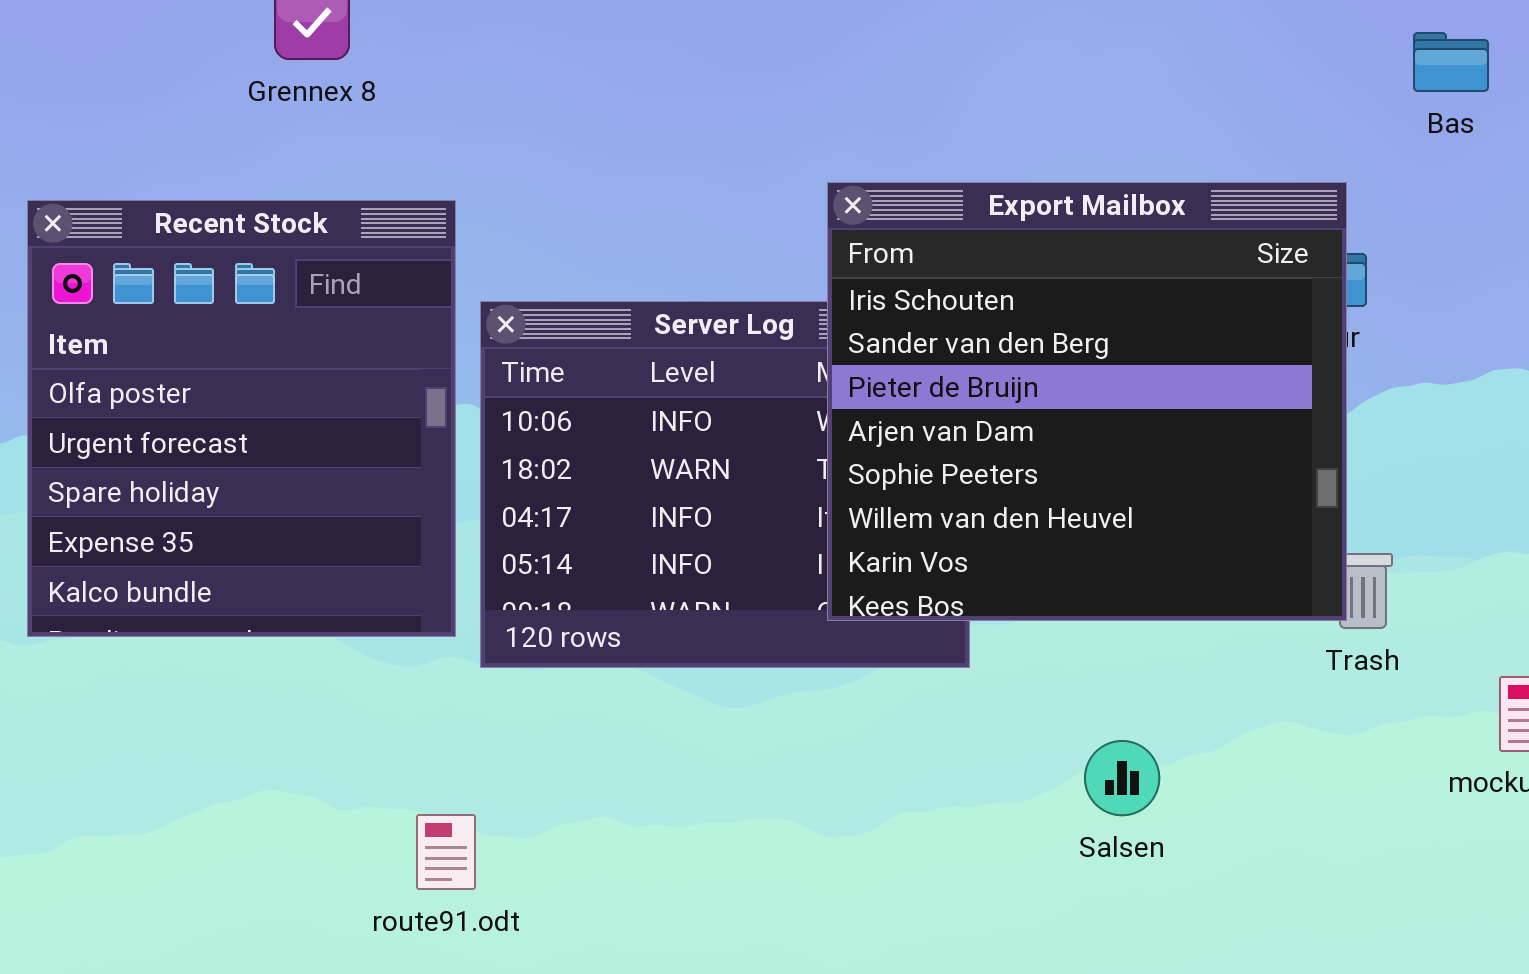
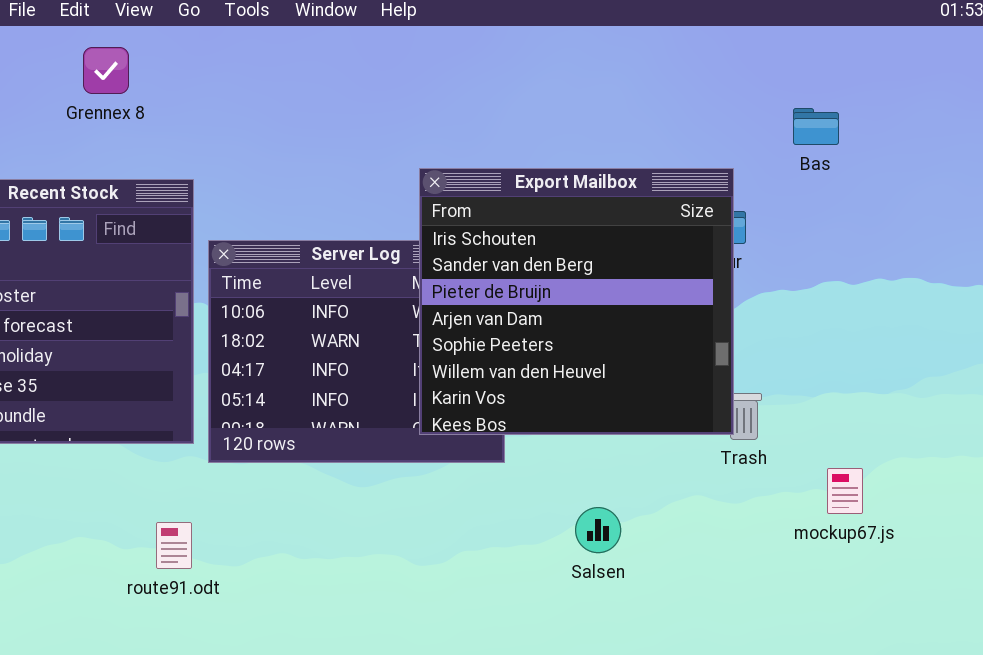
Bas: [1413,32,1489,92] -> [793,108,839,145], moved
route91.odt: [416,814,476,890] -> [156,522,192,569], moved

